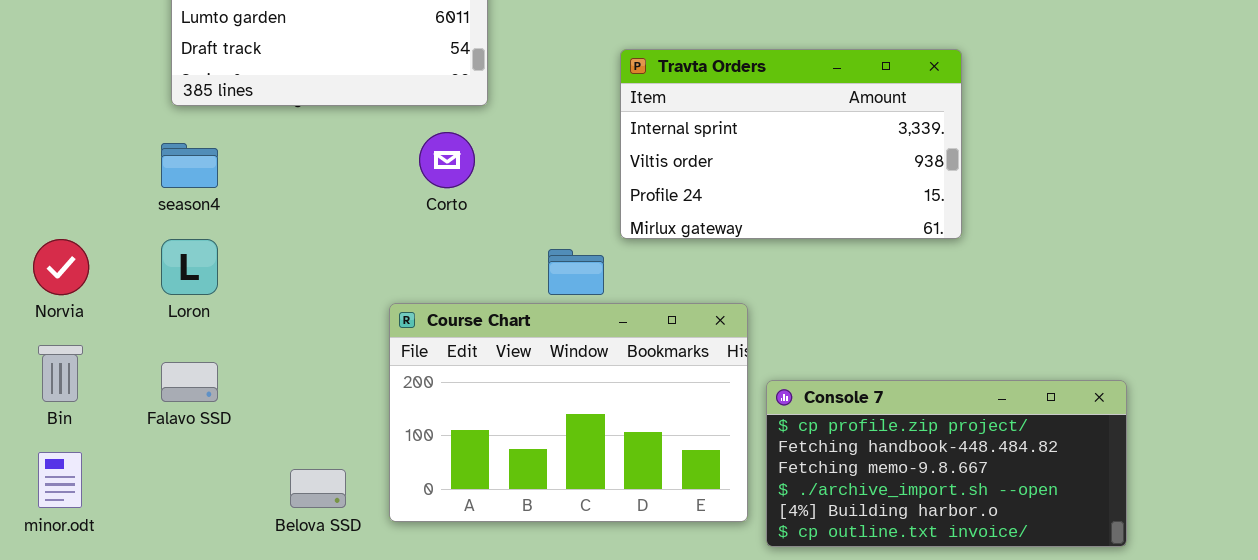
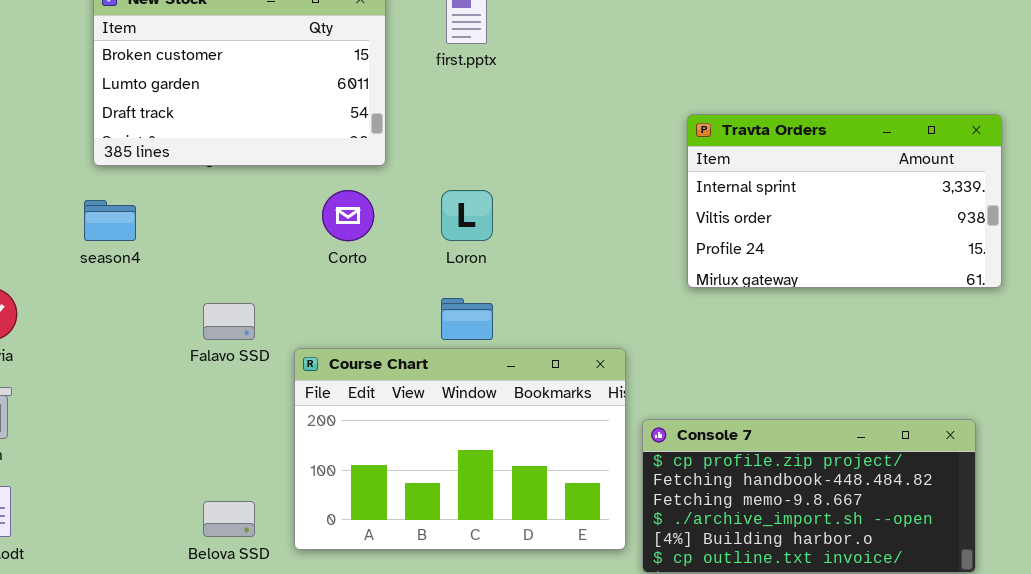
Travta Orders: [620,49,962,239] -> [687,114,1002,288], moved
Loron: [161,239,218,295] -> [441,190,493,241], moved
Falavo SSD: [161,362,218,402] -> [203,303,255,340], moved

